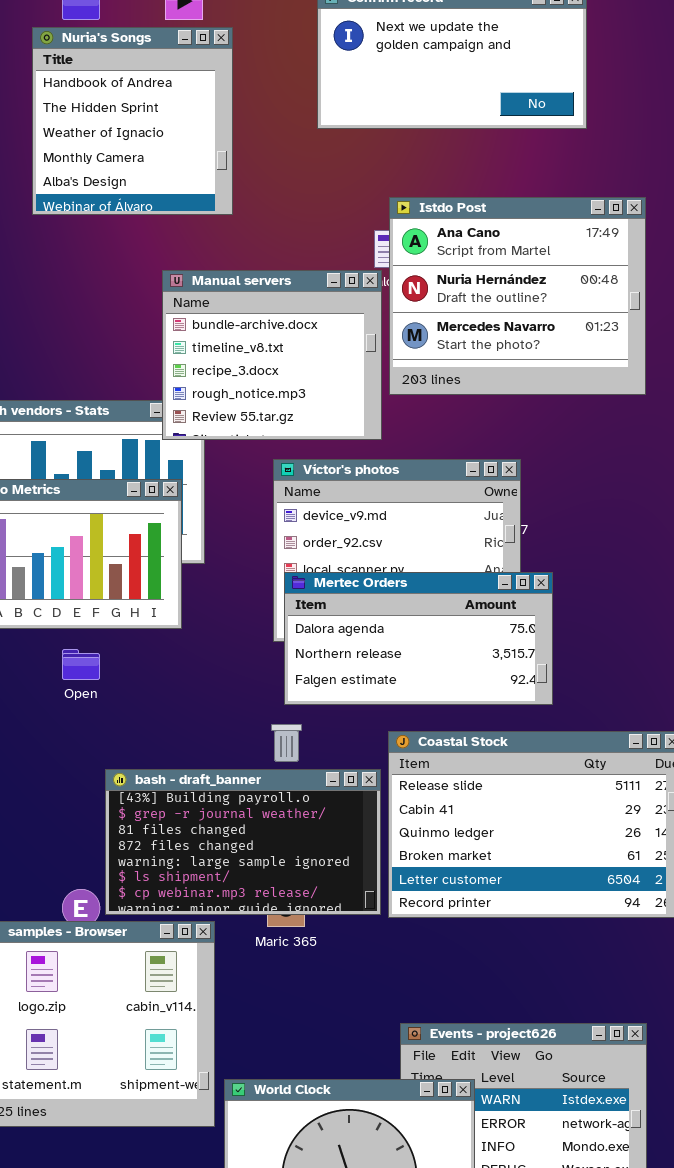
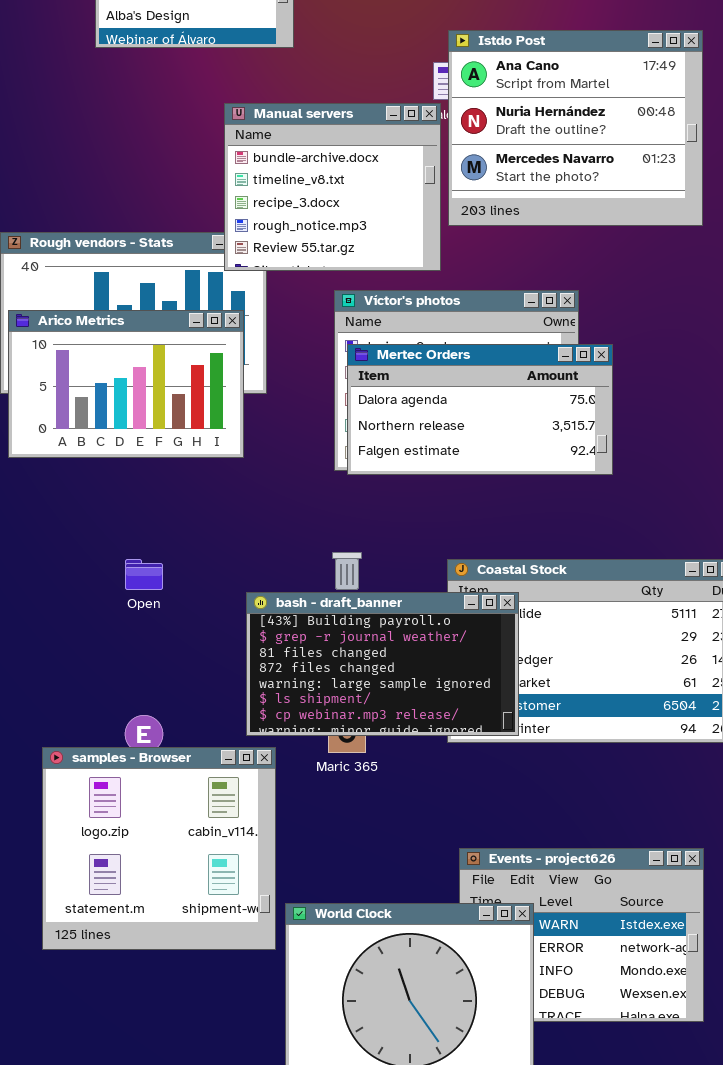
Mertec Orders: [284,572,553,705] -> [347,344,613,475], moved
Open: [62,649,100,680] -> [125,559,163,590], moved
bash - draft_banner: [105,769,381,915] -> [246,592,519,736], moved

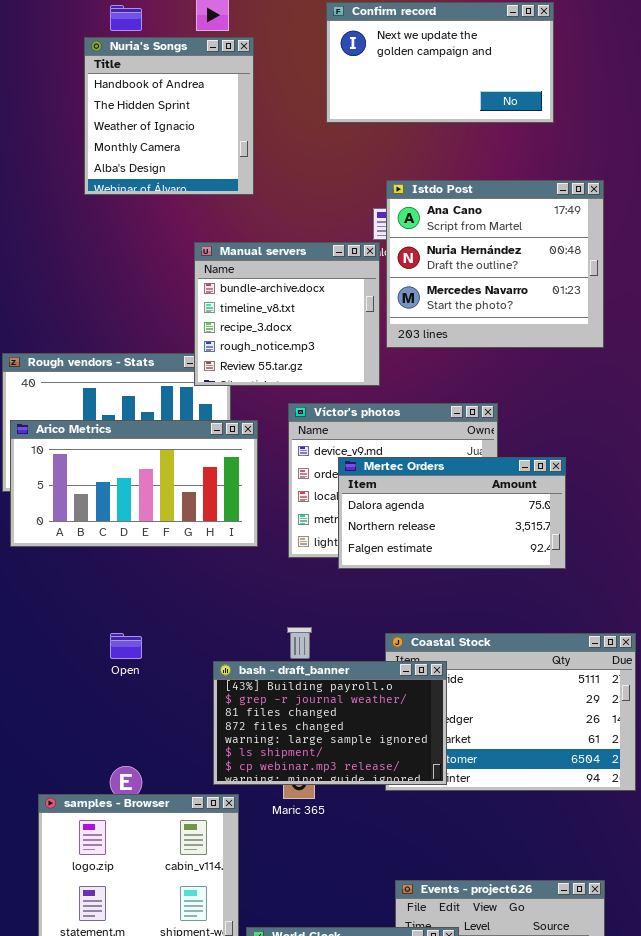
Arico Metrics: [8,310,244,458] -> [10,420,258,547], resized
Mertec Orders: [347,344,613,475] -> [338,457,566,569], moved

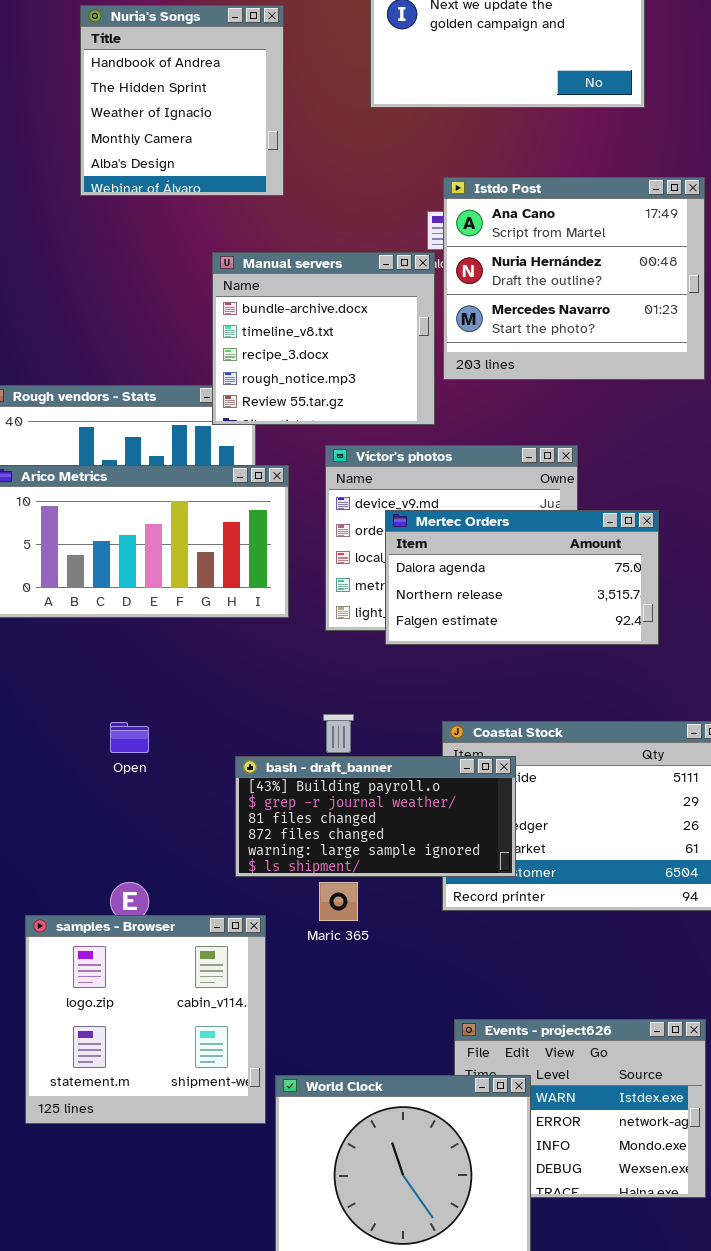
bash - draft_banner: [213,661,447,785] -> [235,756,516,877], resized

